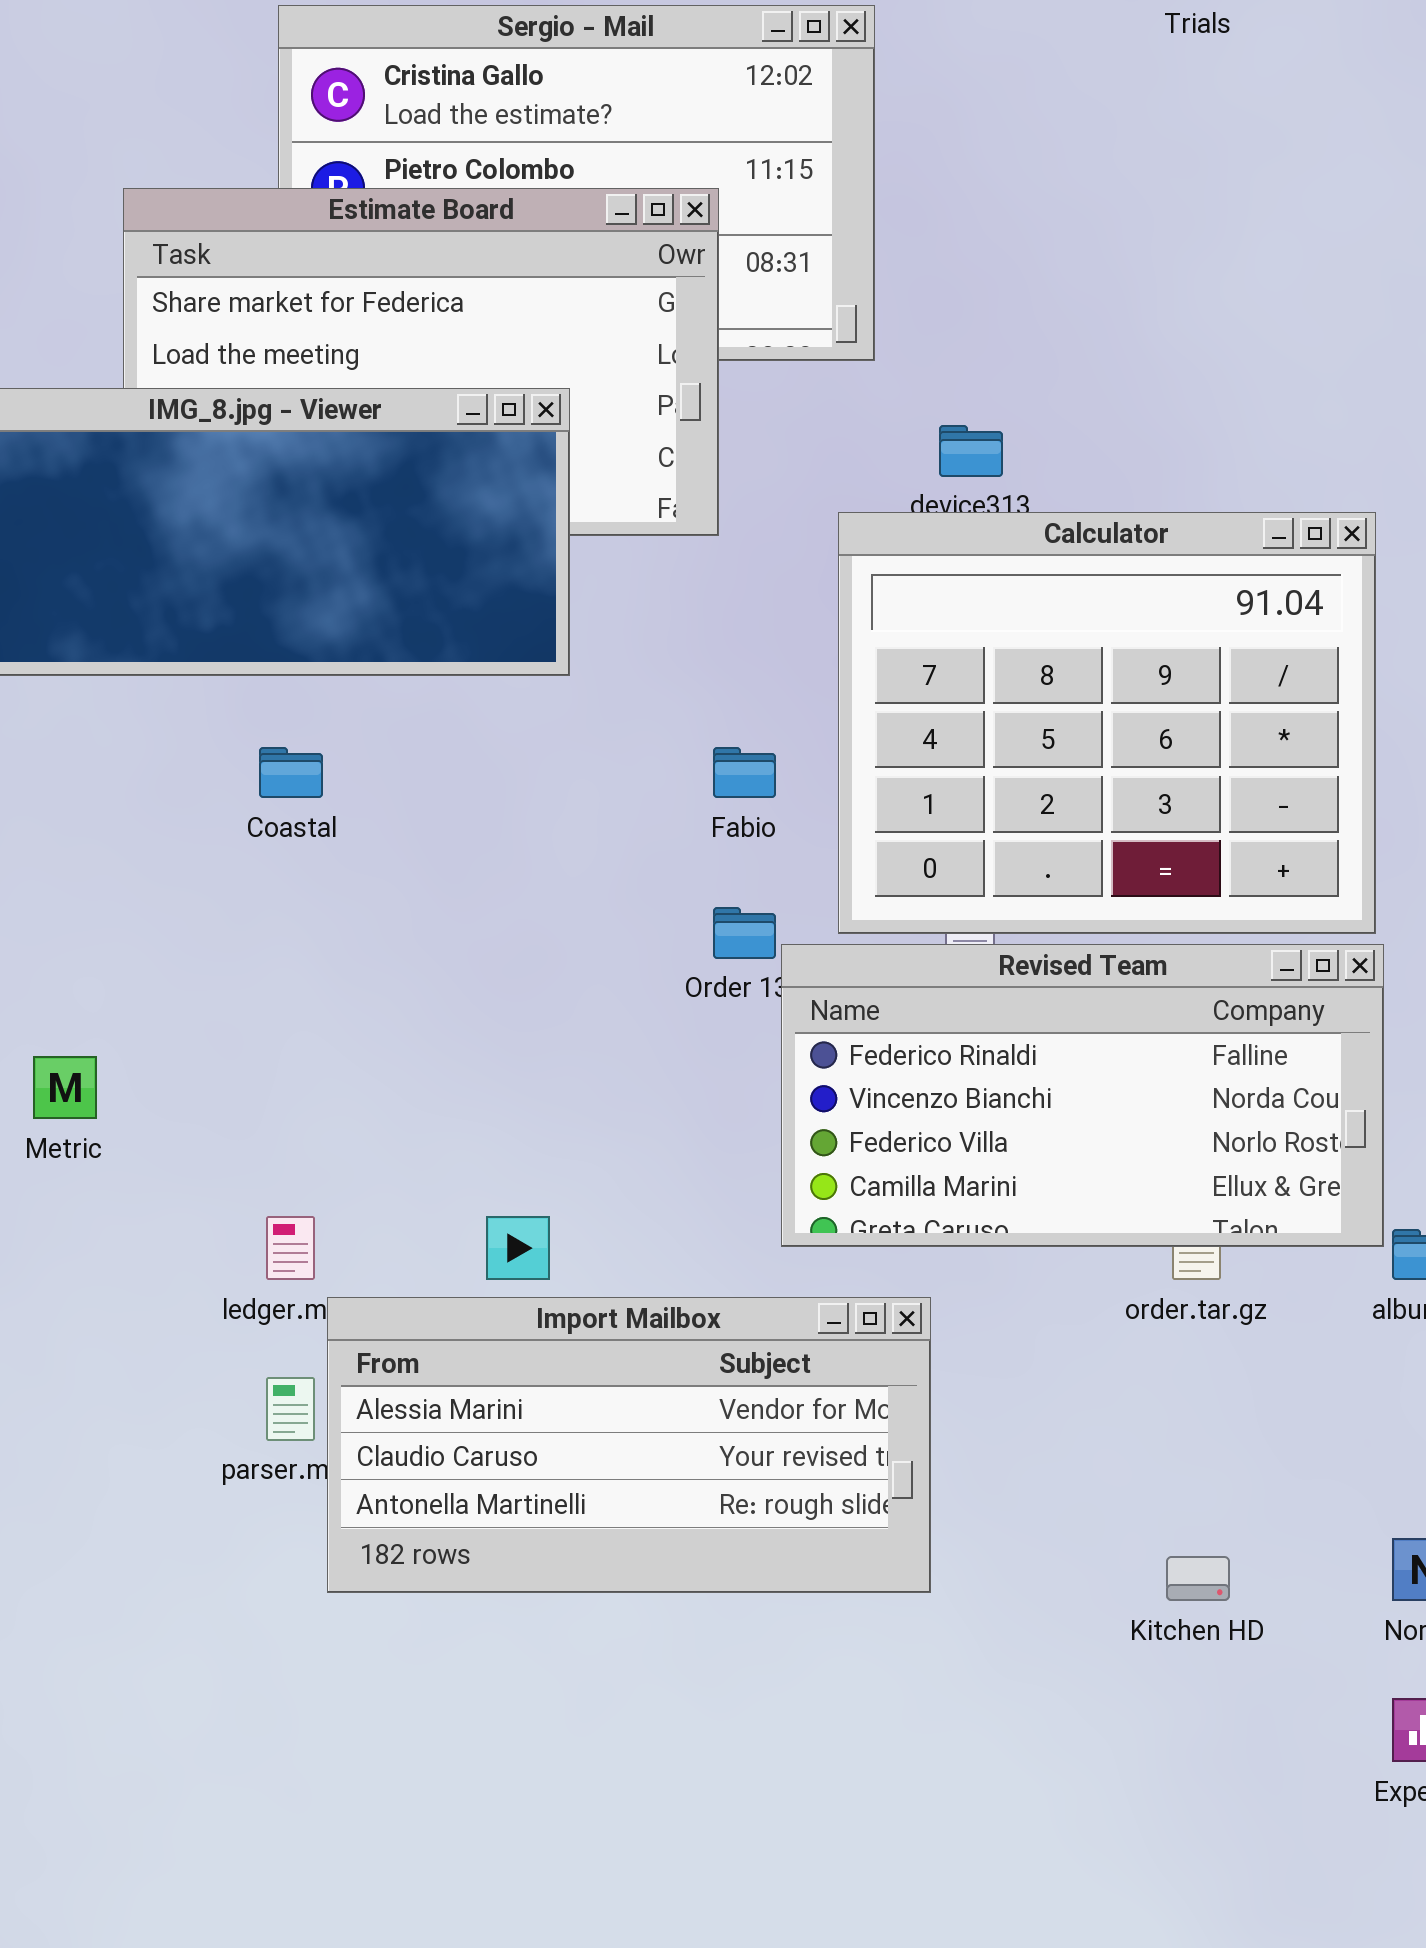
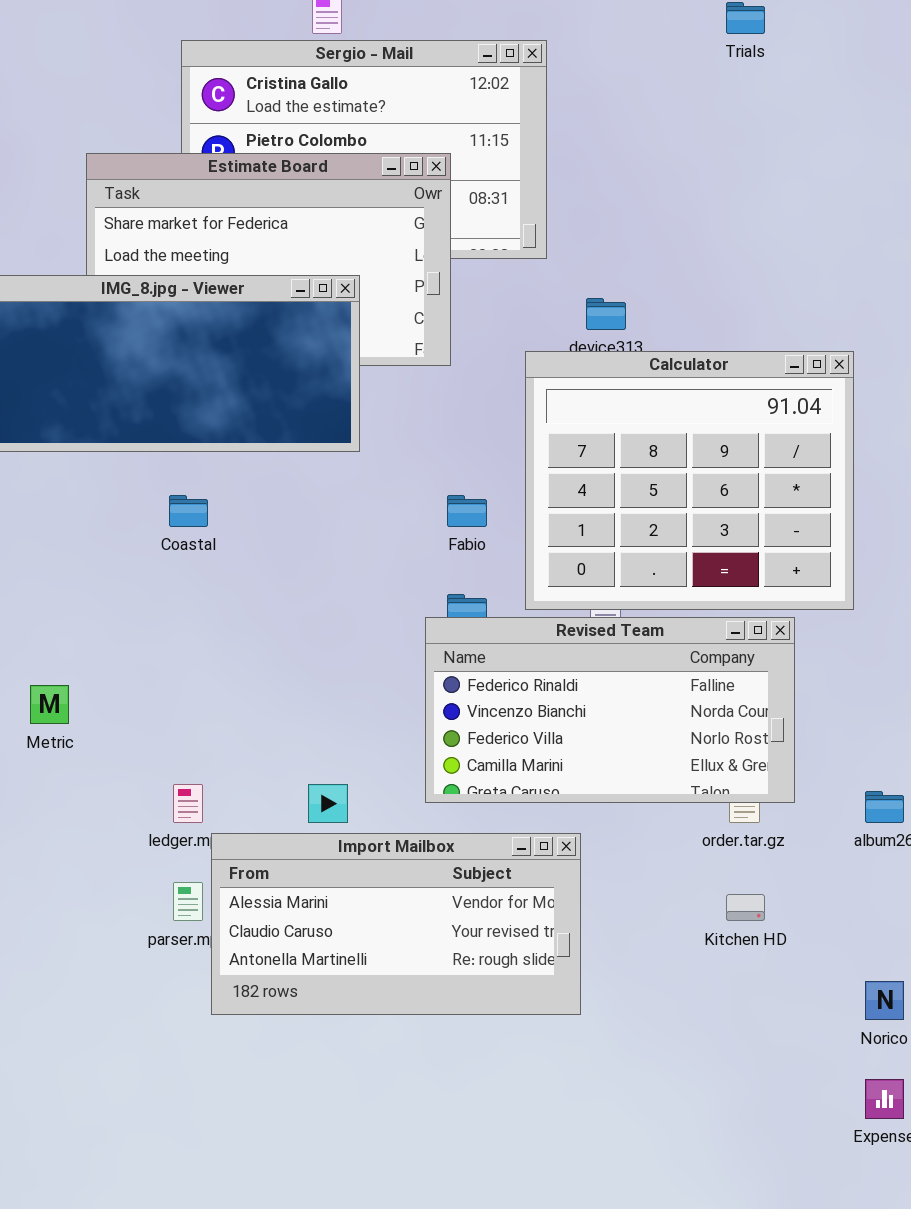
Revised Team: [781,944,1384,1247] -> [425,617,795,803], moved
Kitchen HD: [1166,1556,1230,1601] -> [726,894,765,921], moved

